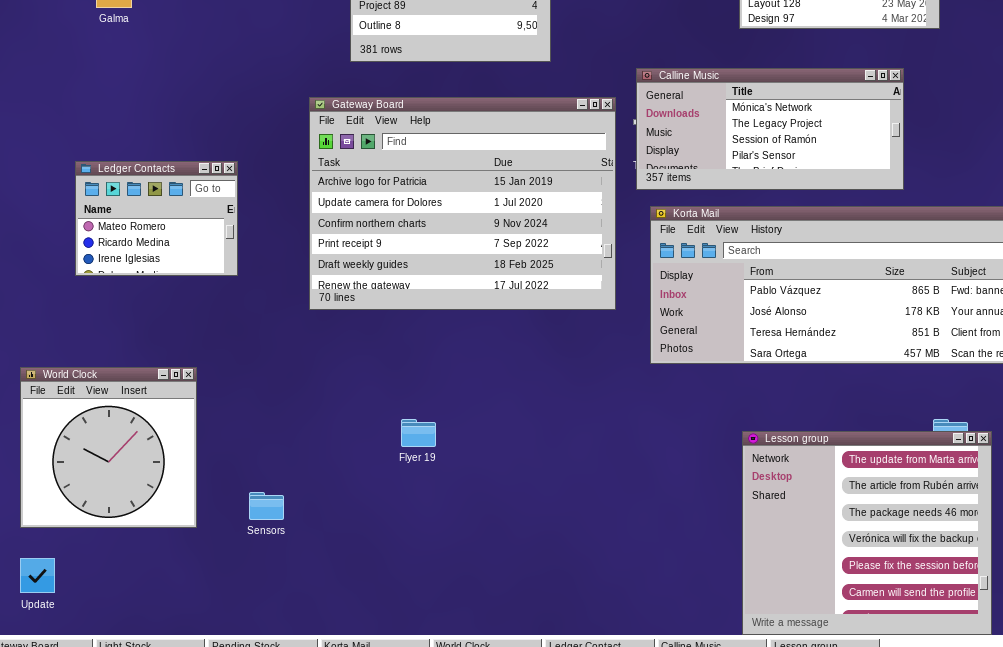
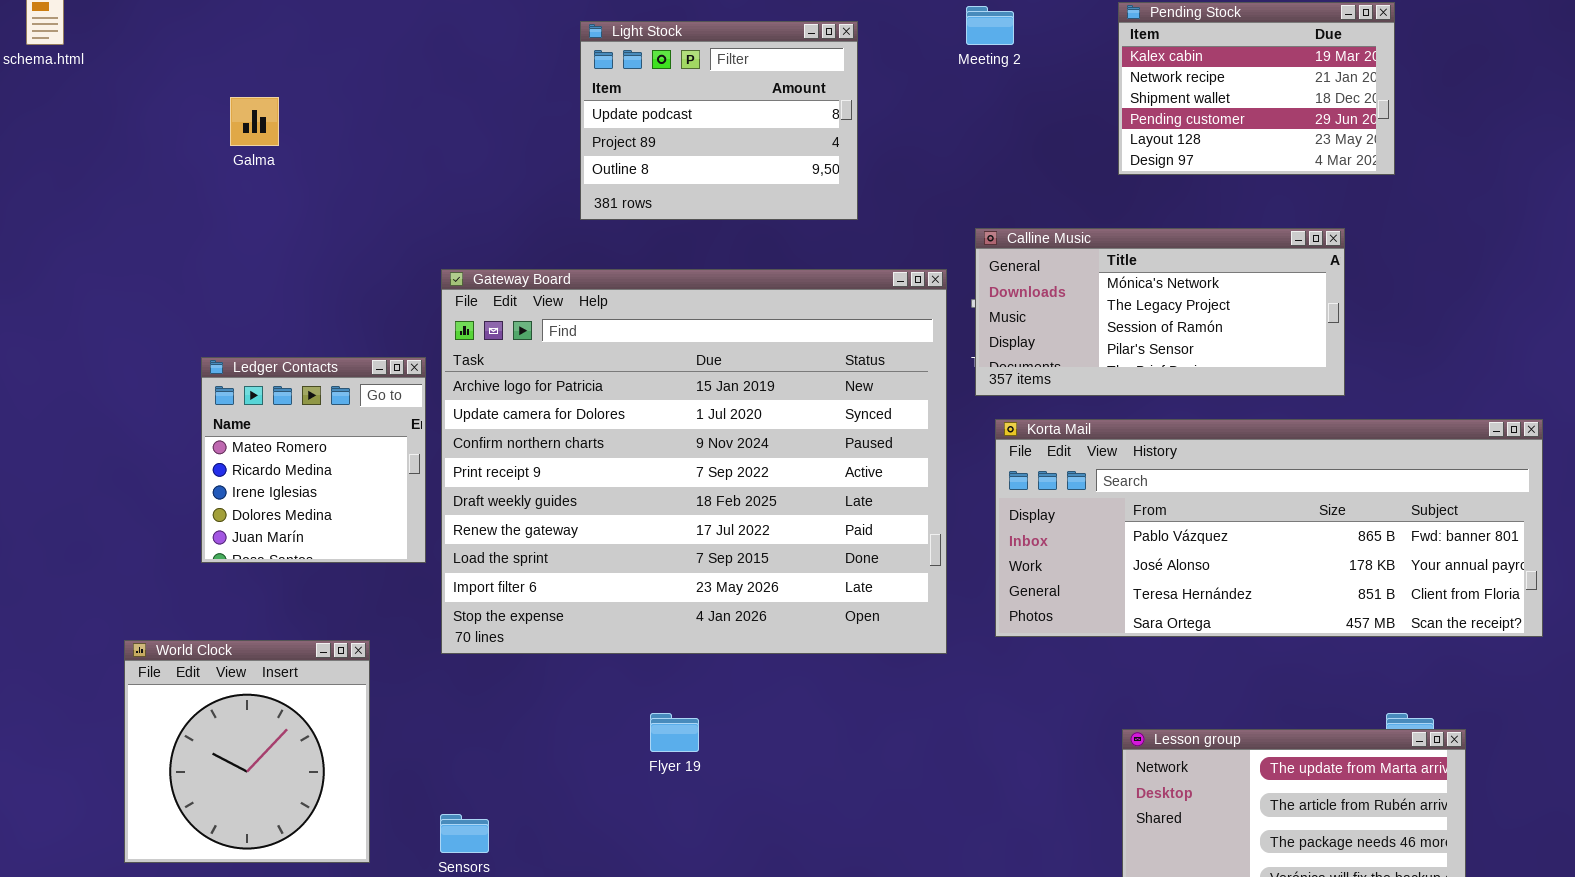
Gateway Board: [309,97,616,310] -> [441,269,947,654], resized
Ledger Contacts: [75,161,238,276] -> [201,357,426,563], resized

